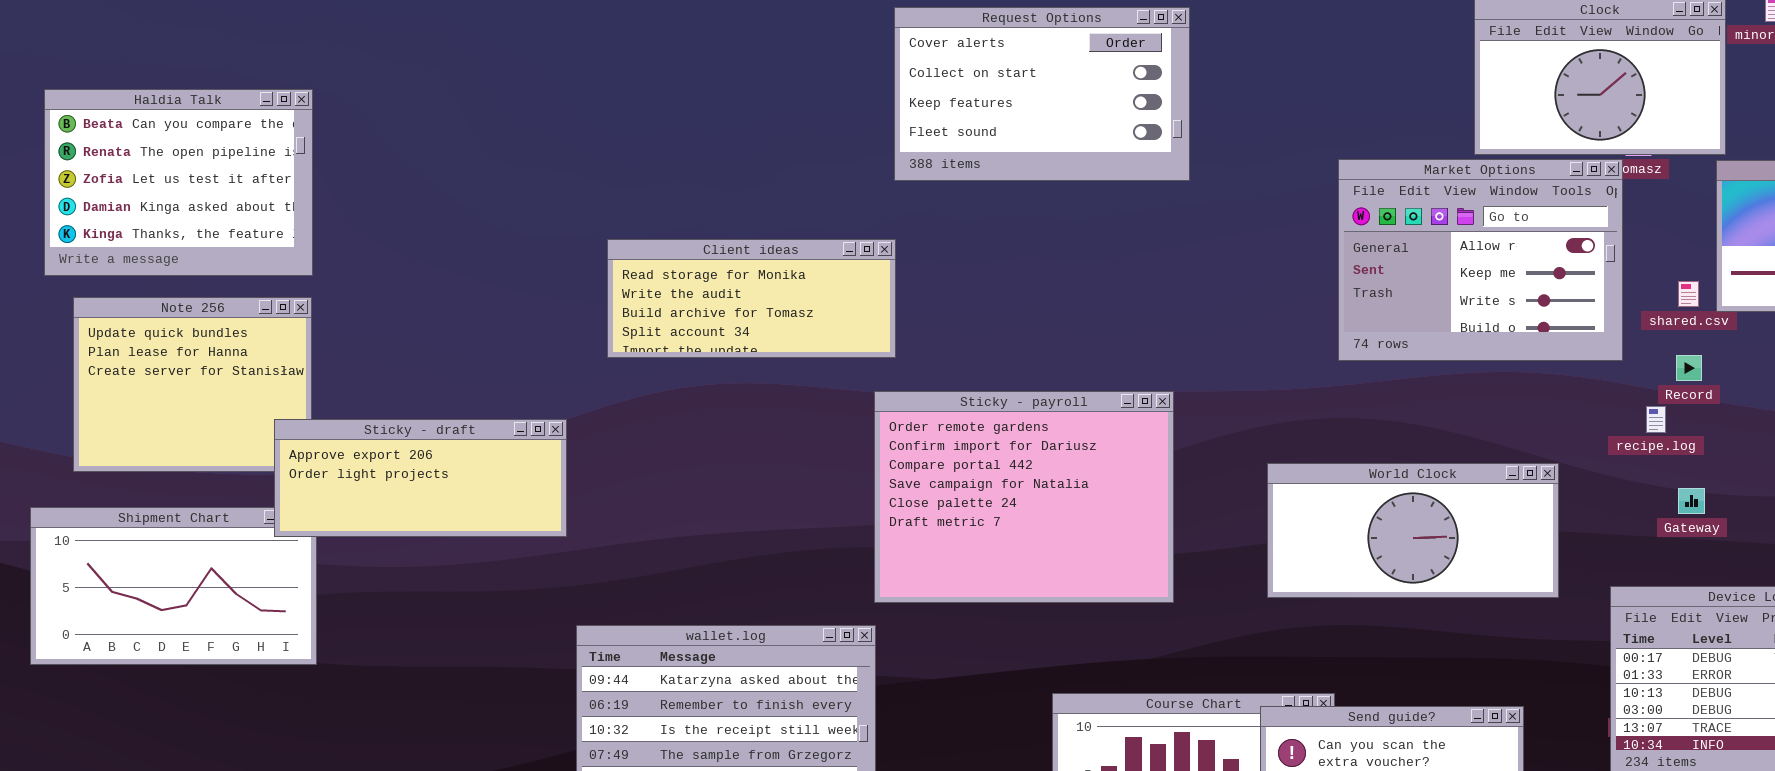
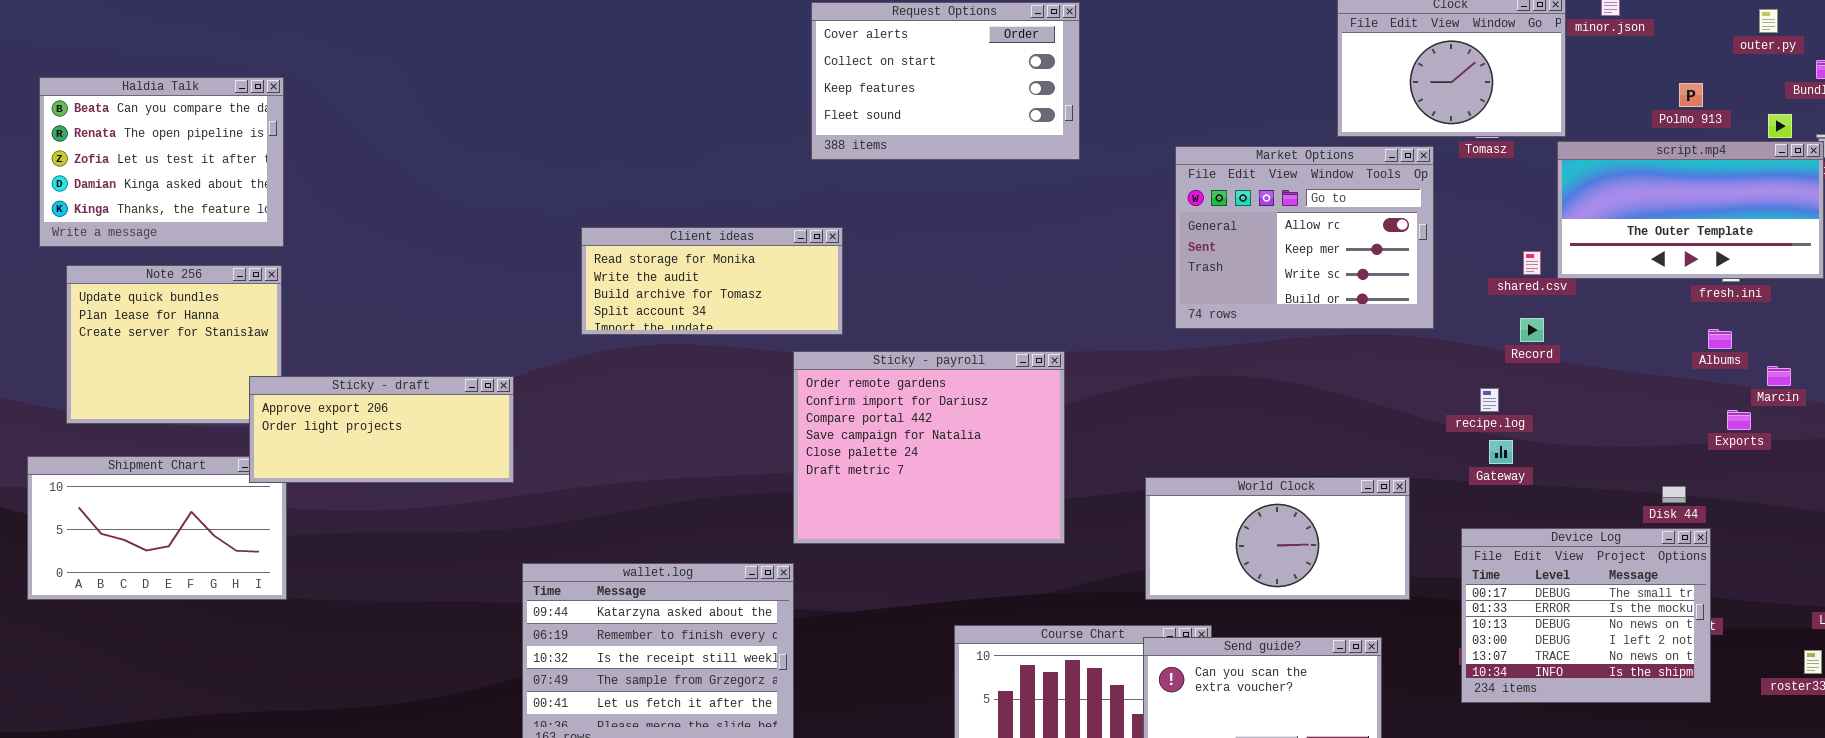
Market Options: [1338,159,1623,361] -> [1175,146,1434,329], moved
Client ideas: [607,239,896,358] -> [581,227,843,335], moved
recipe.log: [1646,406,1666,433] -> [1480,388,1499,412], moved
World Clock: [1267,463,1559,598] -> [1145,477,1410,600], moved
Gateway: [1678,488,1705,514] -> [1489,440,1513,464], moved

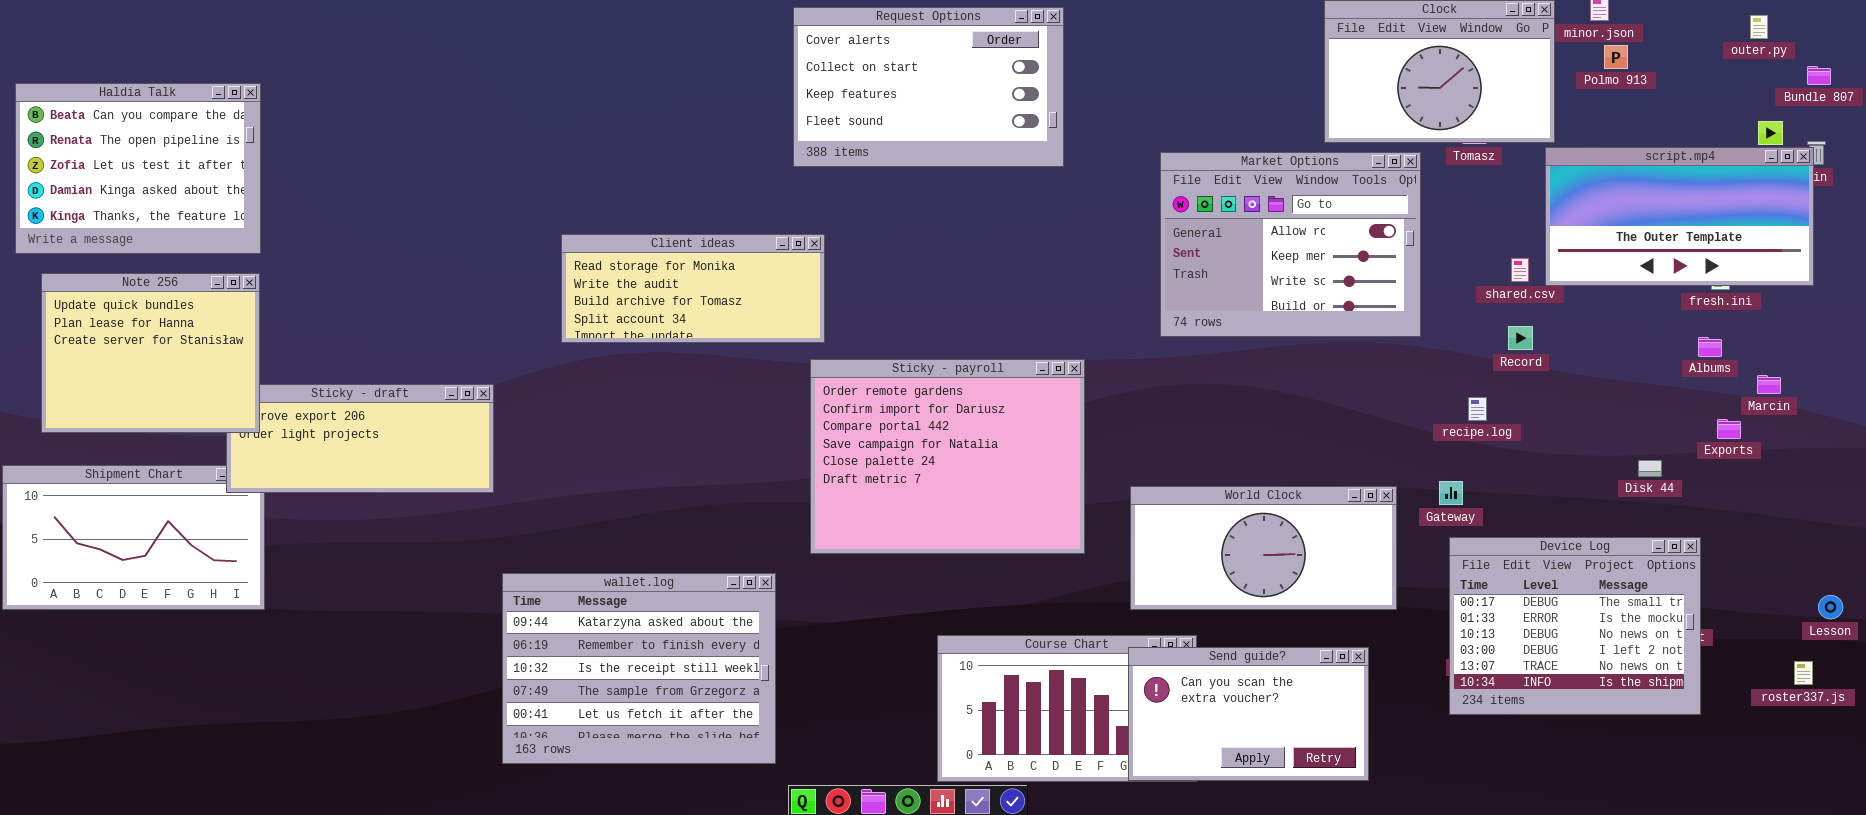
Polmo 913: [1679,83,1703,107] -> [1604,45,1628,69], moved
Note 256: [66,265,282,424] -> [41,273,260,433], raised
Sticky - payroll: [793,351,1065,544] -> [810,359,1085,554], moved
Gateway: [1489,440,1513,464] -> [1439,481,1463,505], moved
Disk 44: [1662,486,1686,503] -> [1638,460,1662,477], moved

